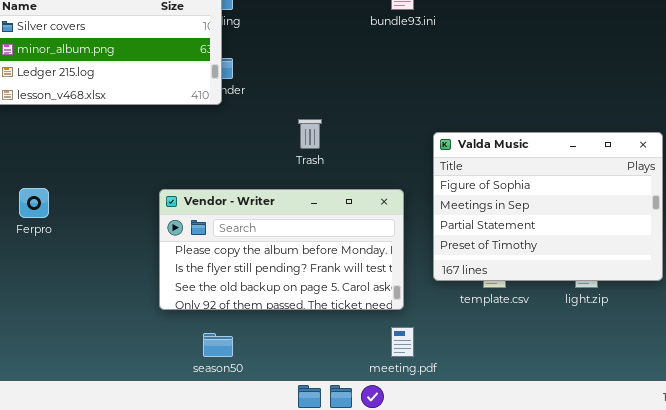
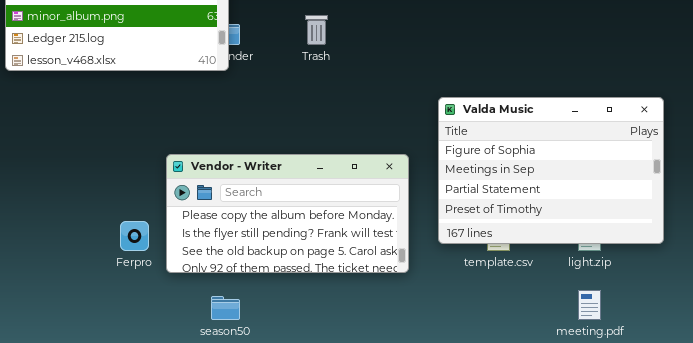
Trash: [298,119,322,149] -> [305,15,328,45], moved
Ferpro: [19,188,49,218] -> [120,221,149,251], moved
meeting.pdf: [391,327,414,357] -> [578,290,601,320], moved

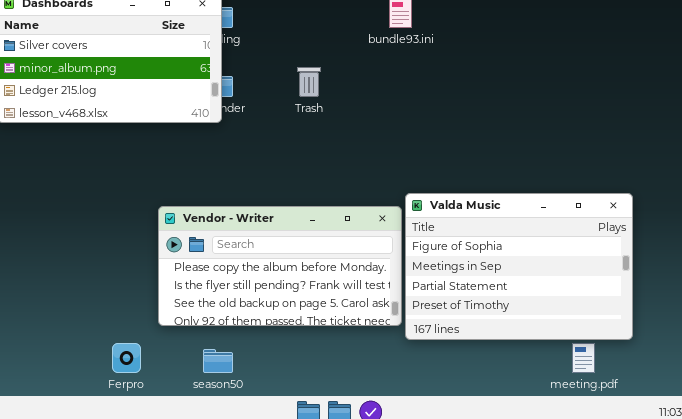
Valda Music: [438,97,664,244] -> [405,193,633,340], moved
Ferpro: [120,221,149,251] -> [112,343,141,373], moved

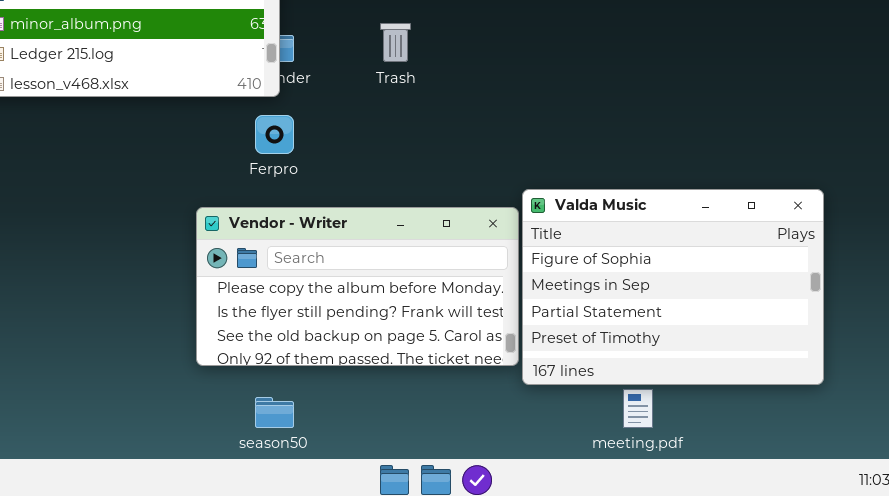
Ferpro: [112,343,141,373] -> [255,115,294,154], moved
meeting.pdf: [572,343,595,373] -> [623,389,653,428], moved

